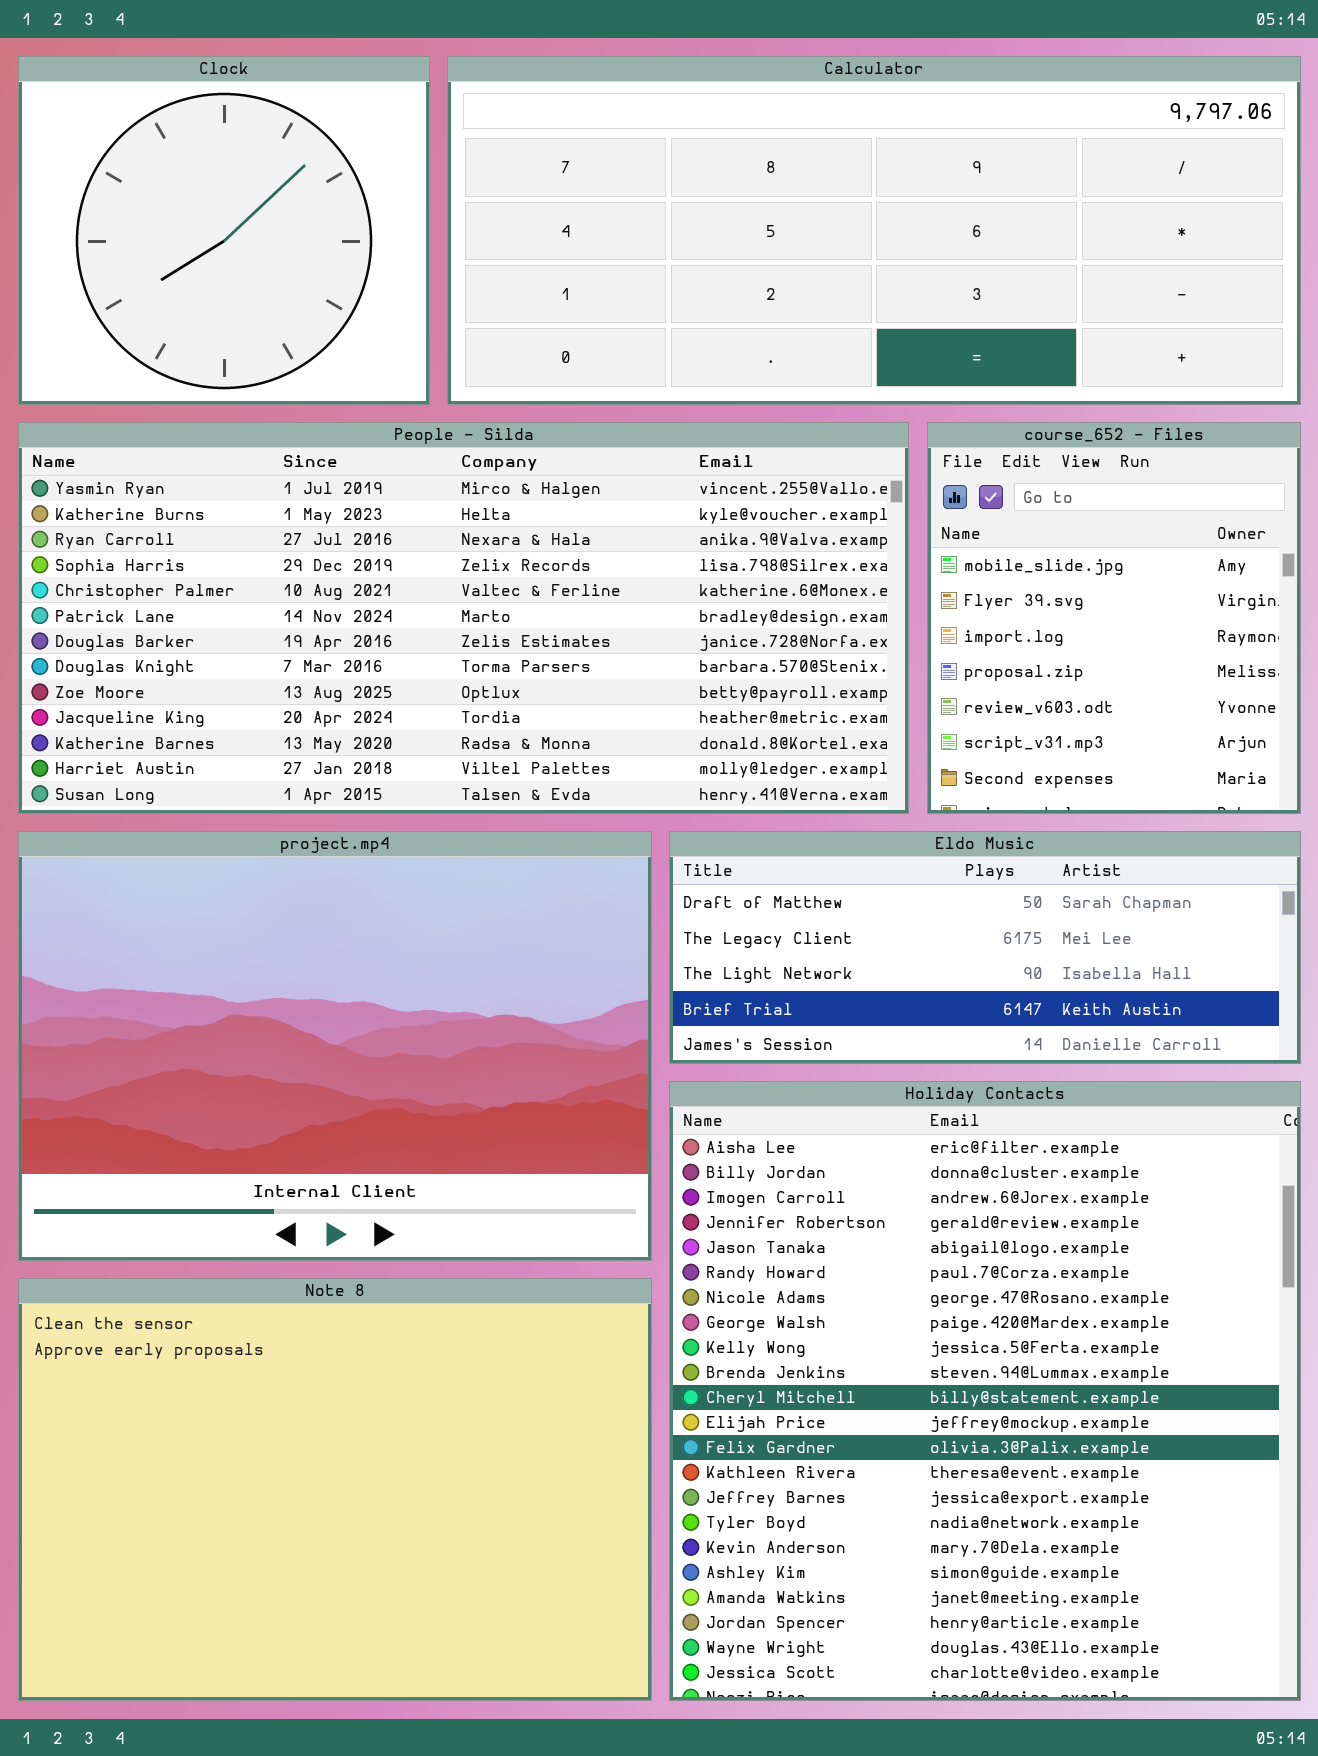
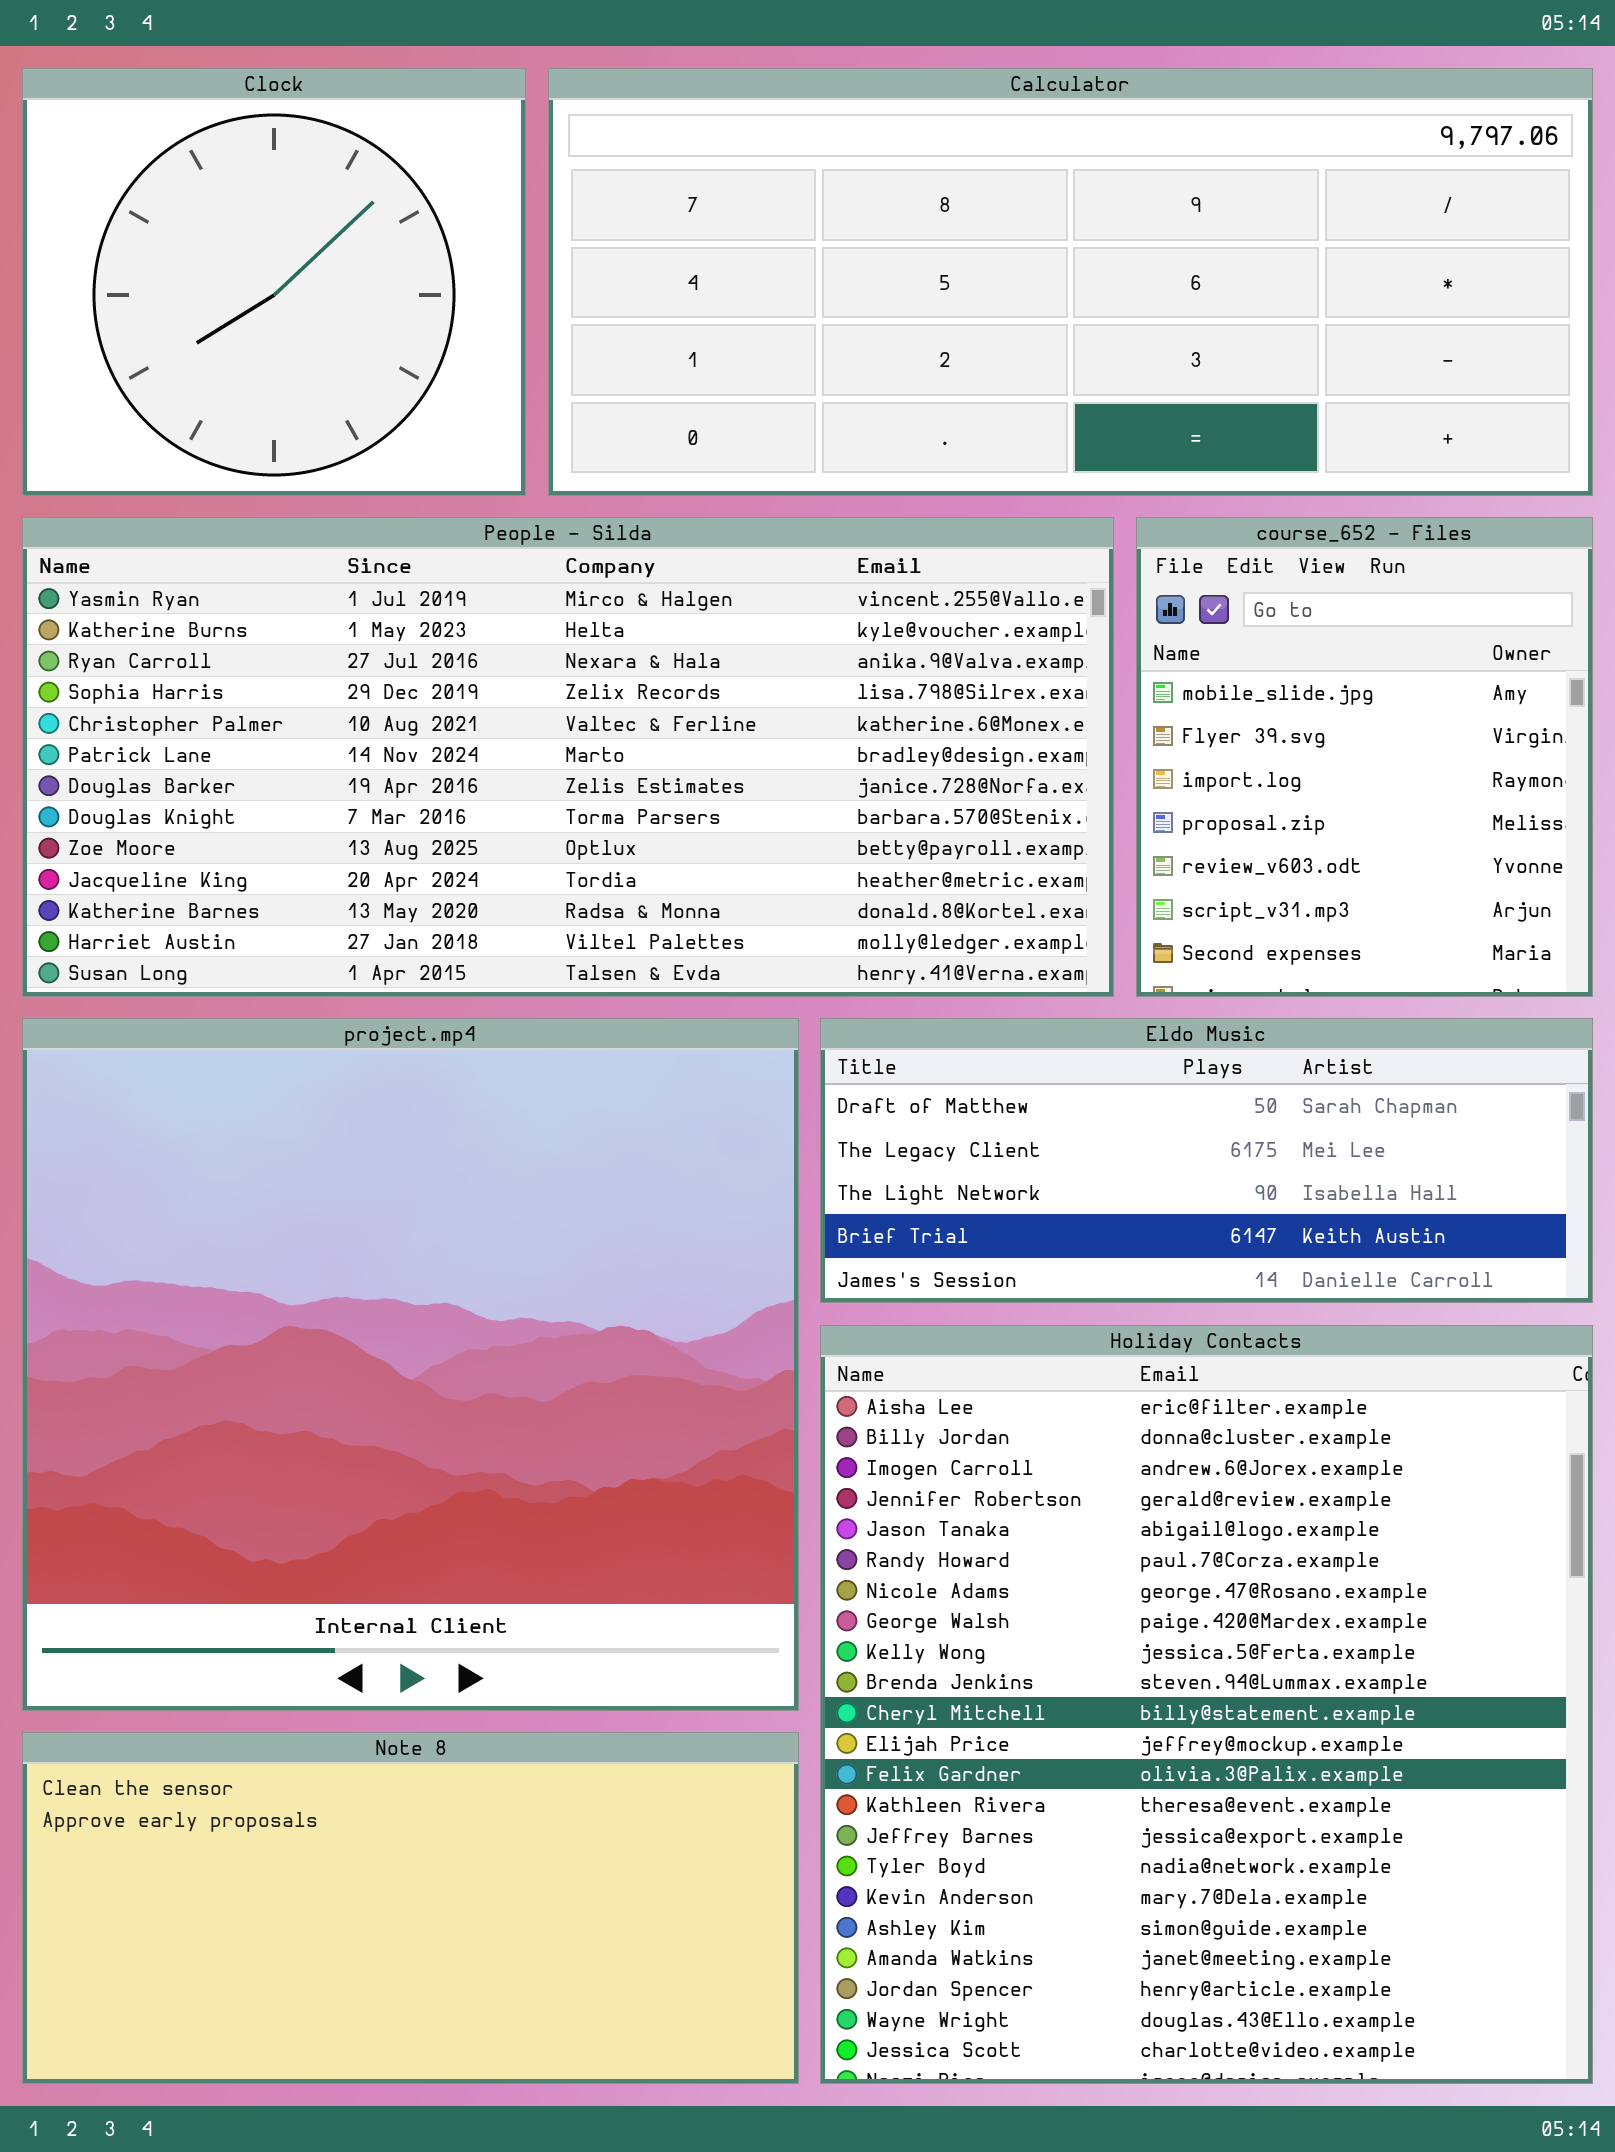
project.mp4: [18,831,652,1261] -> [22,1018,799,1711], resized
Note 8: [18,1278,652,1701] -> [22,1732,799,2084], resized

